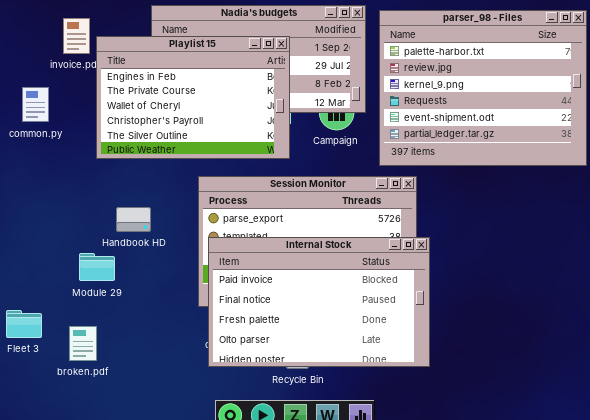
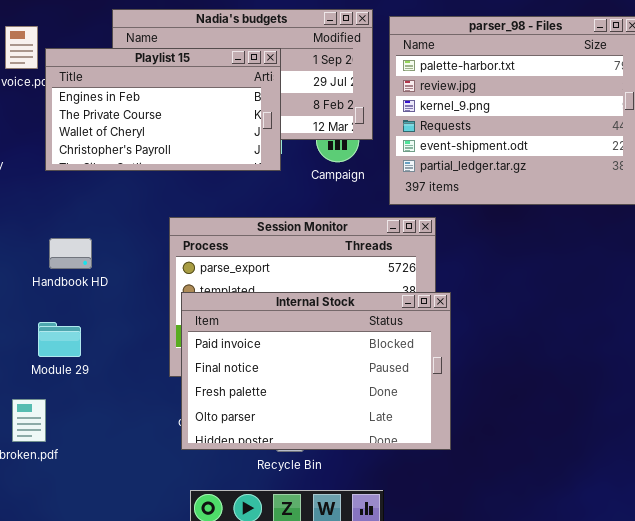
Playlist 15: [96,36,290,159] -> [45,48,281,171], resized
Handbook HD: [116,207,151,232] -> [49,238,92,269], moved
Module 29: [79,253,115,281] -> [38,322,81,357], moved

